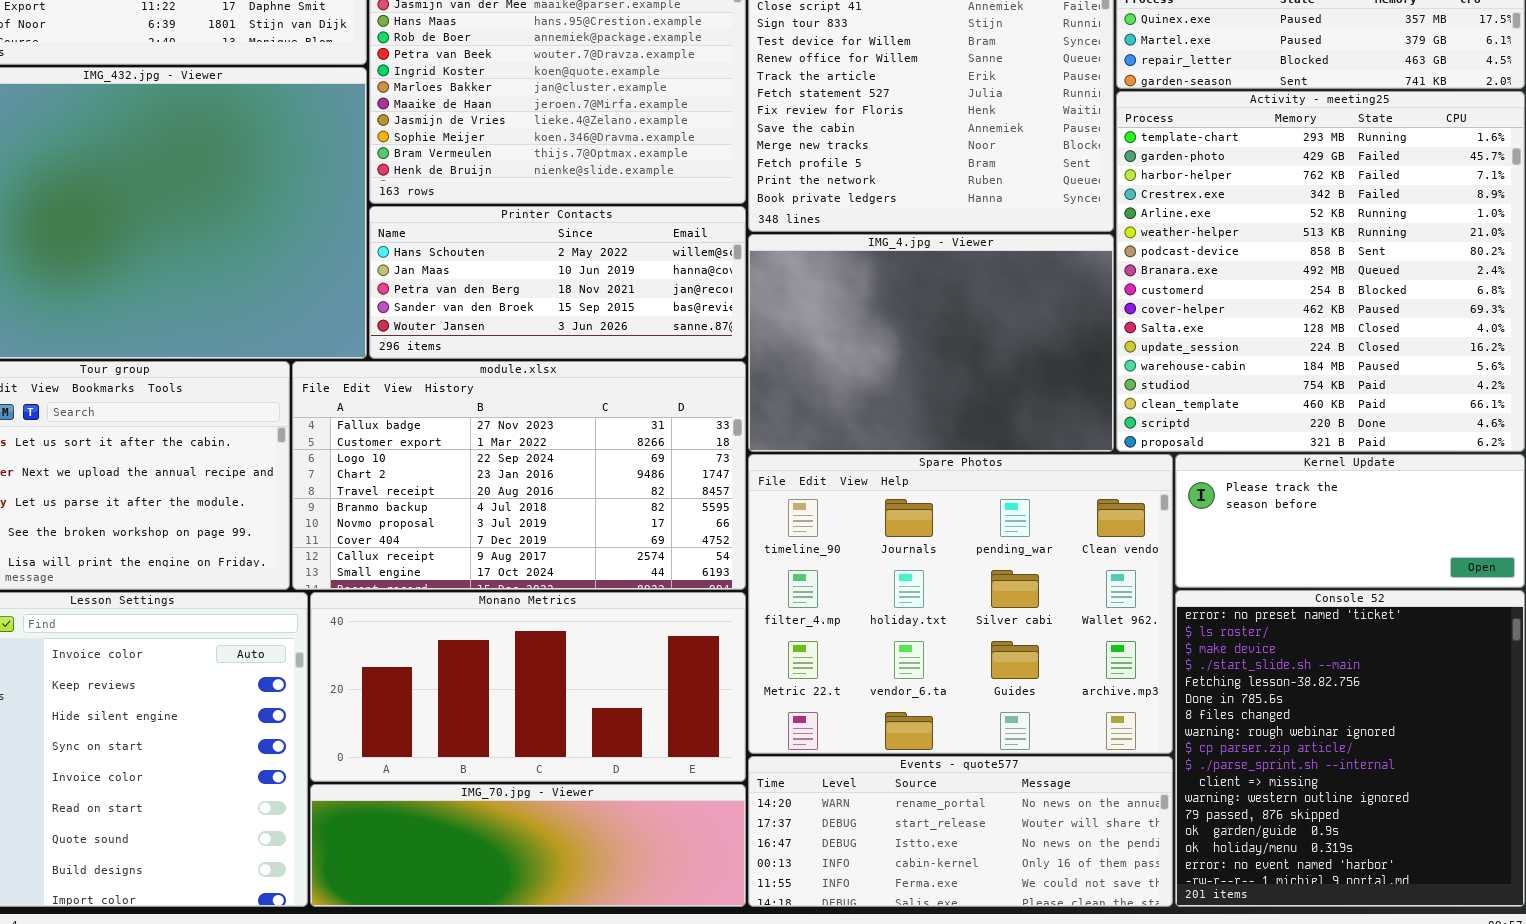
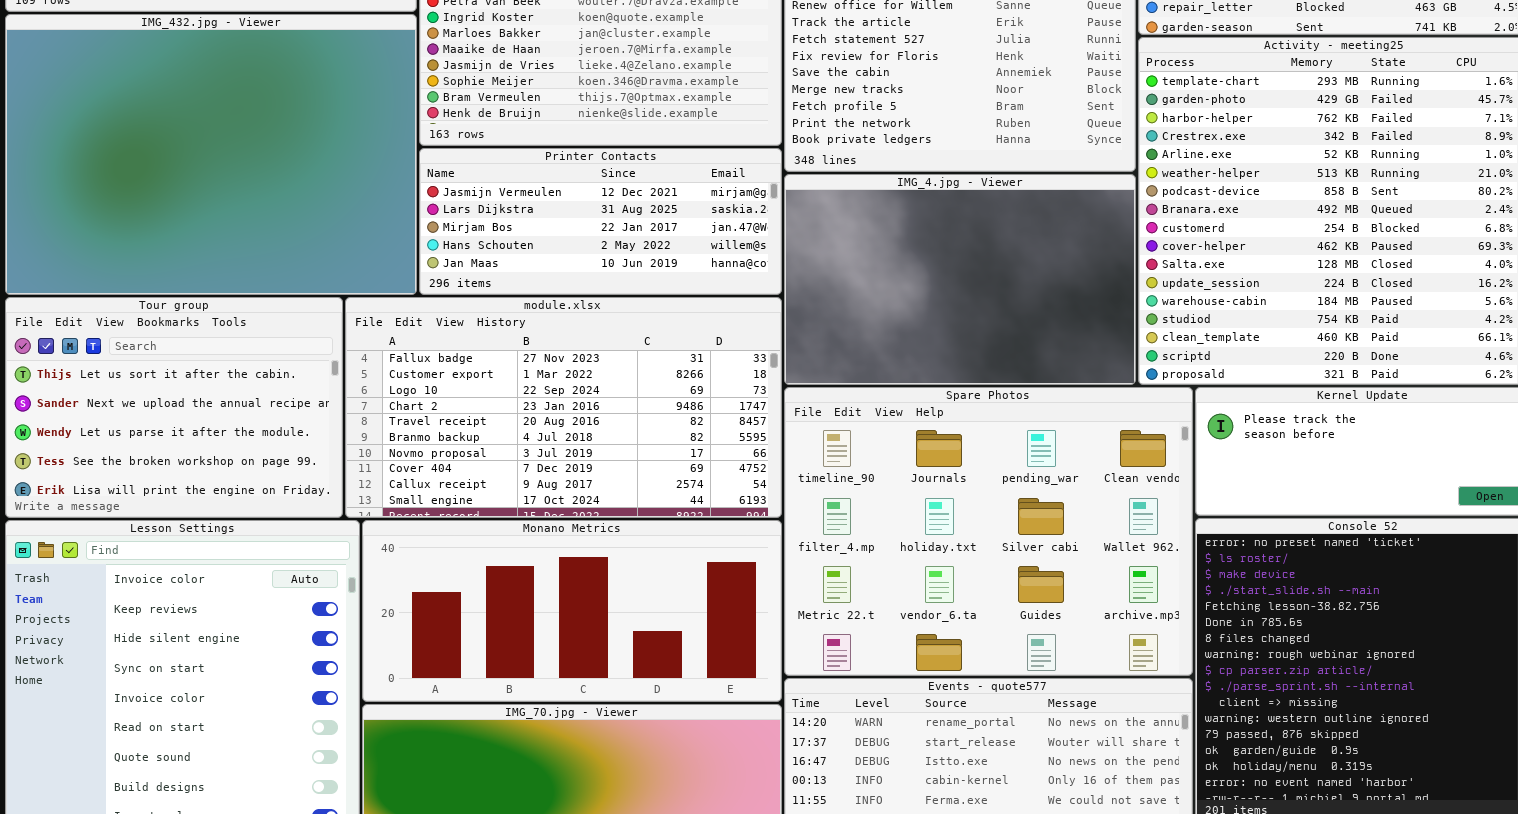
Printer Contacts: [369,206,746,359] -> [419,148,782,295], scrolled up 3 rows

